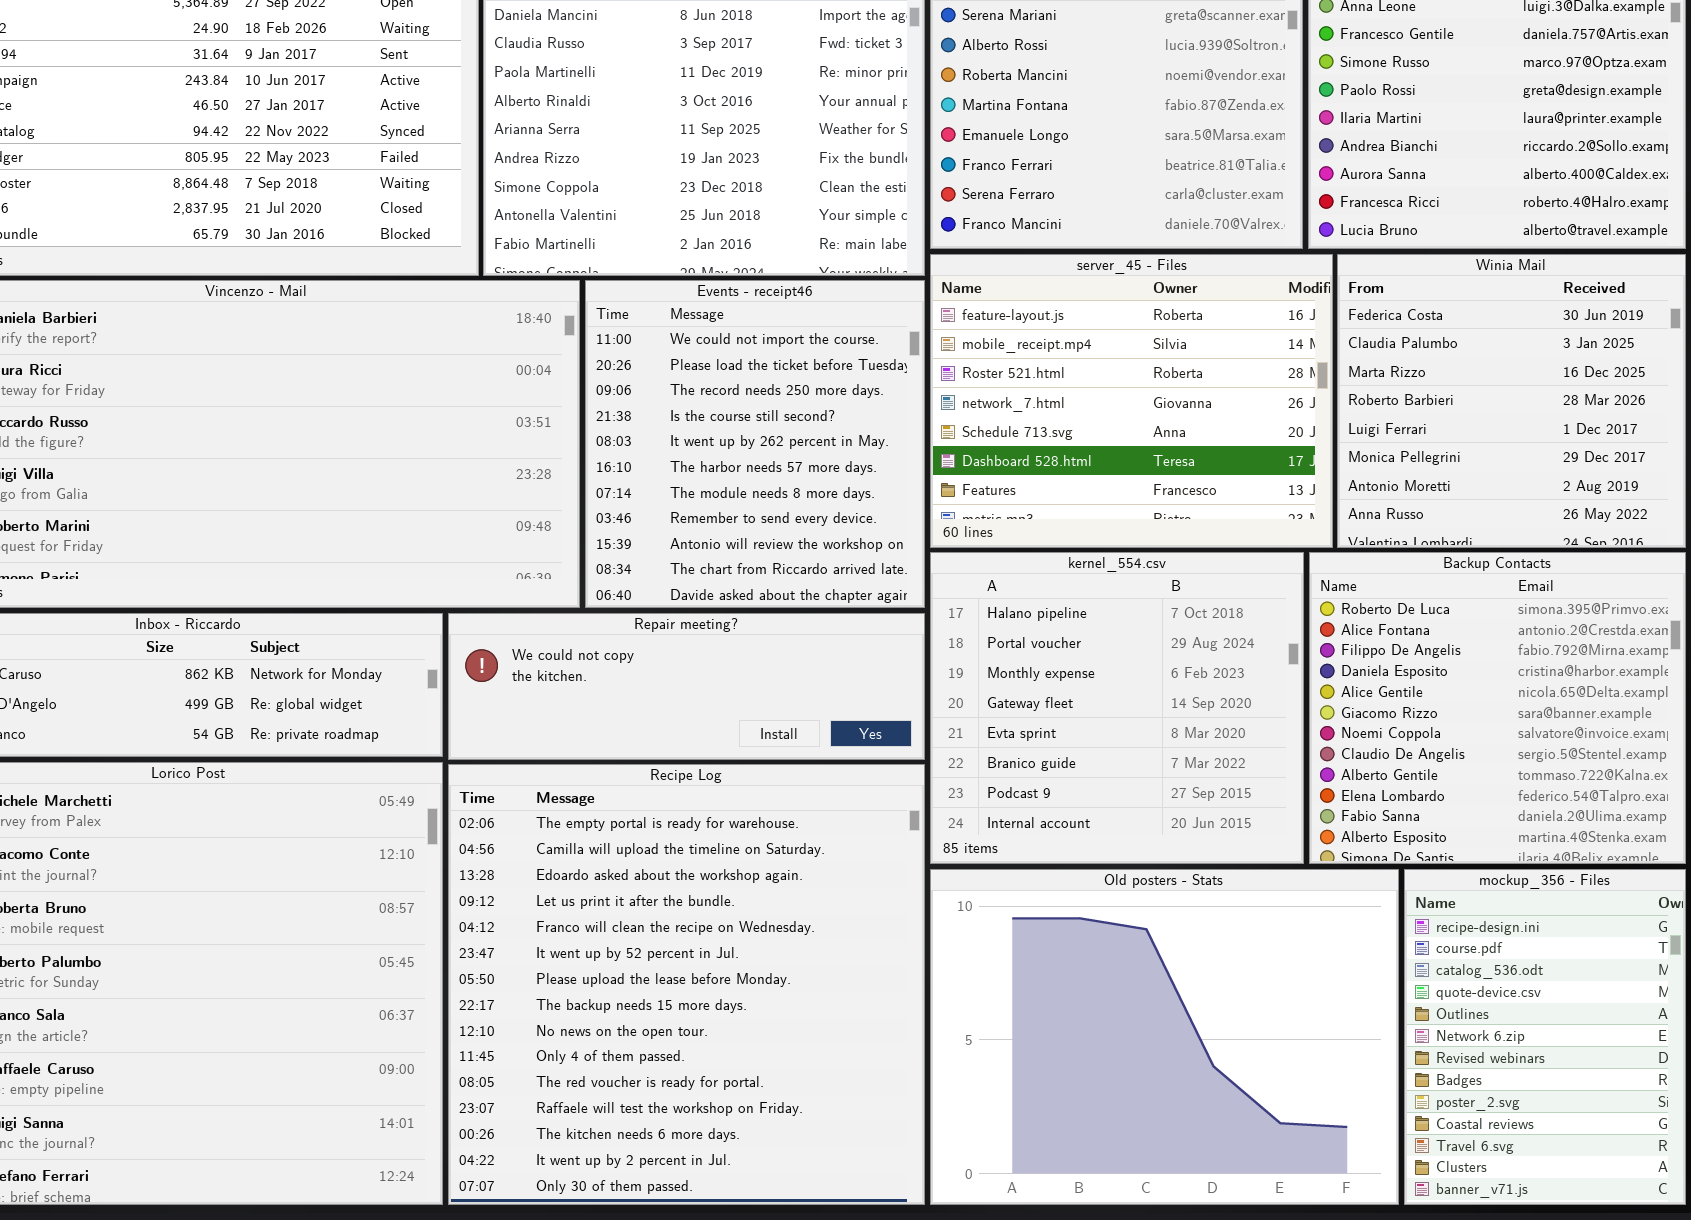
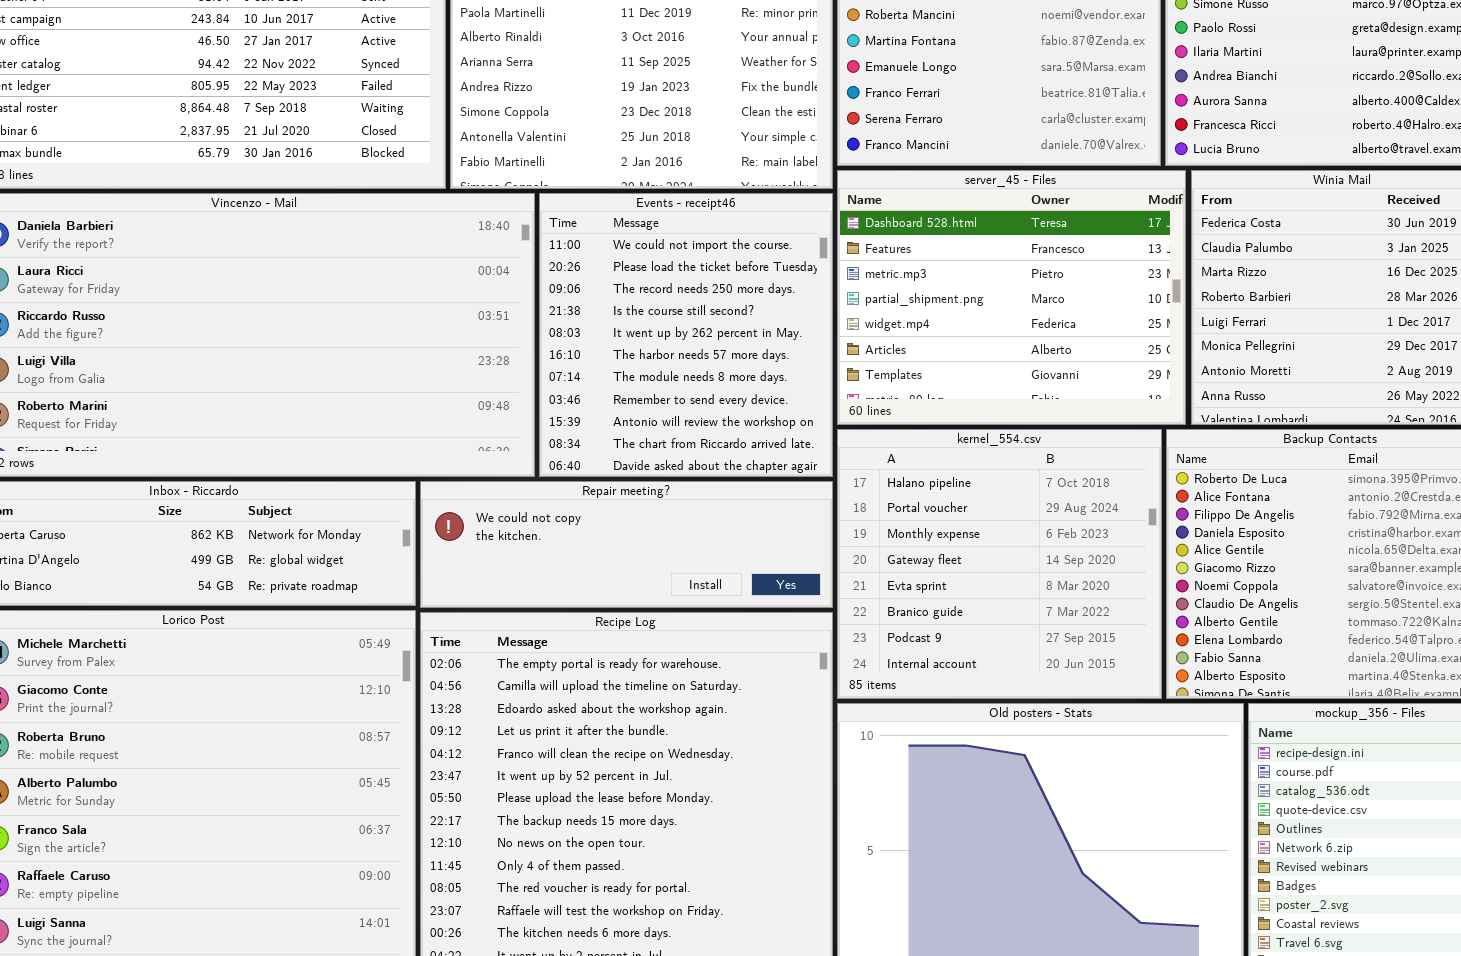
server_45 - Files: [930,254,1333,548] -> [837,170,1186,425], scrolled down 5 rows

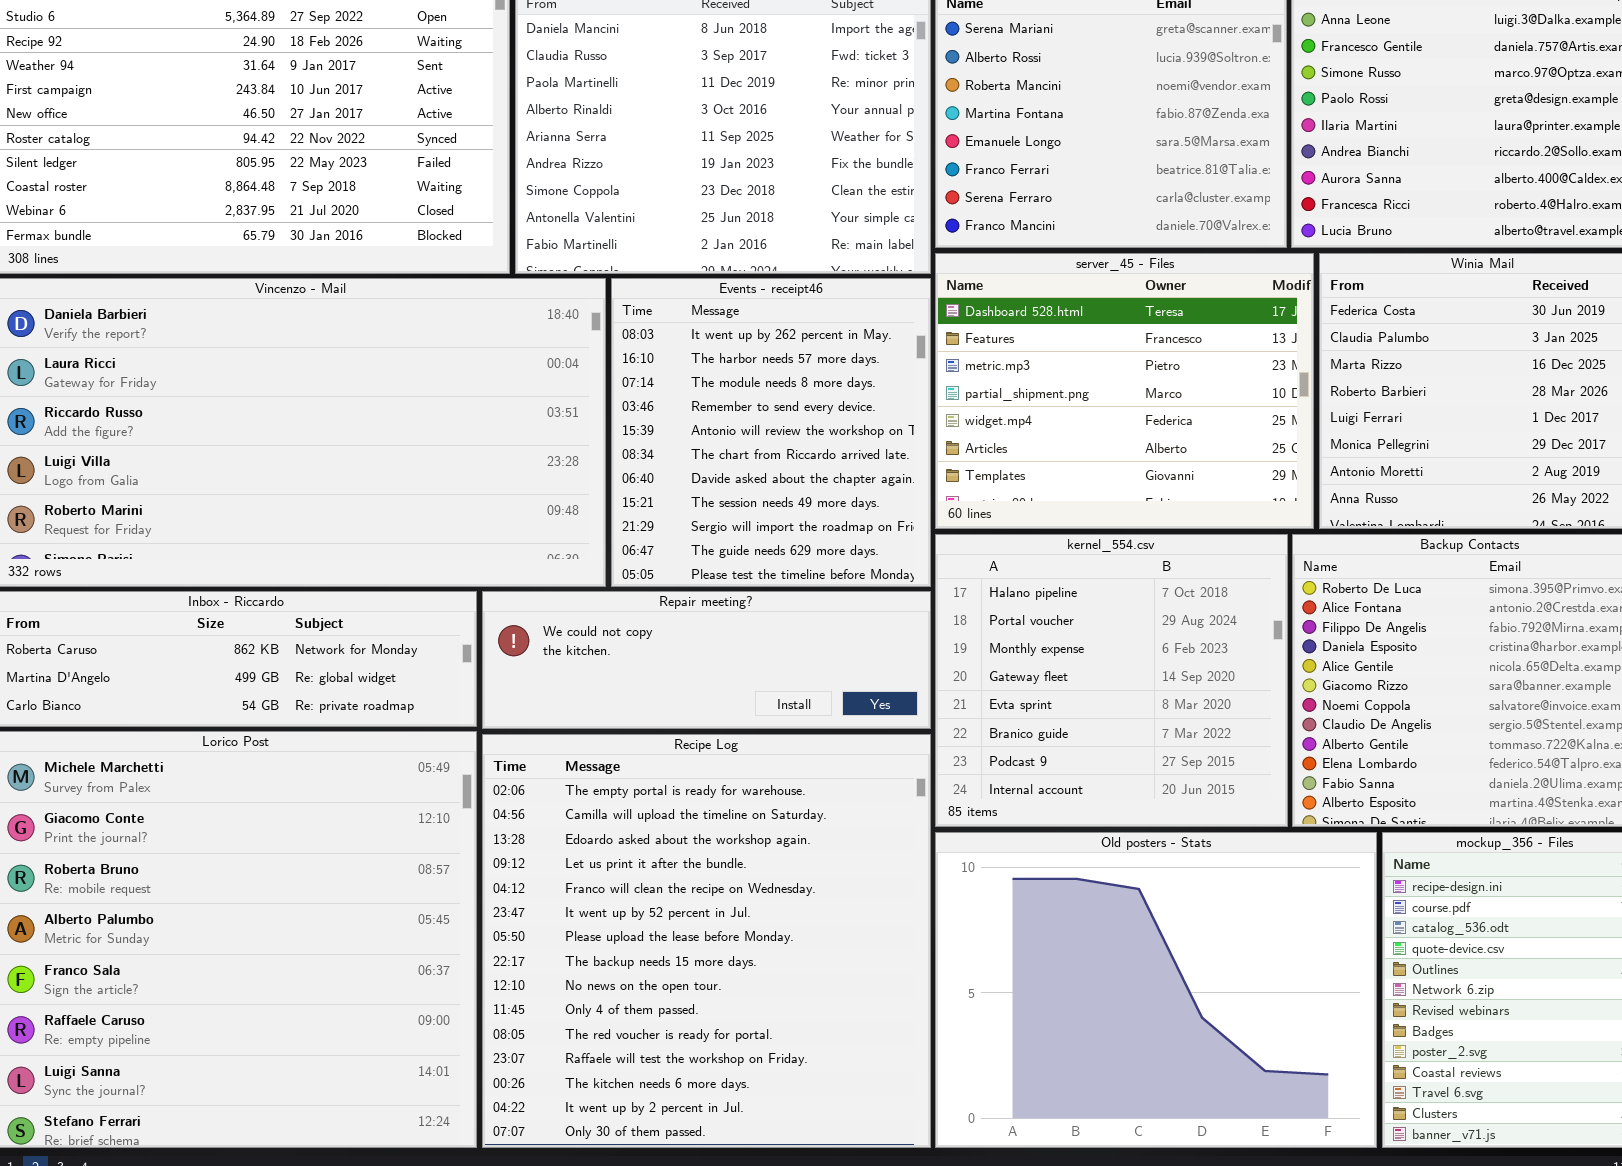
Events - receipt46: [539,193,833,477] -> [611,278,931,587], scrolled down 4 rows

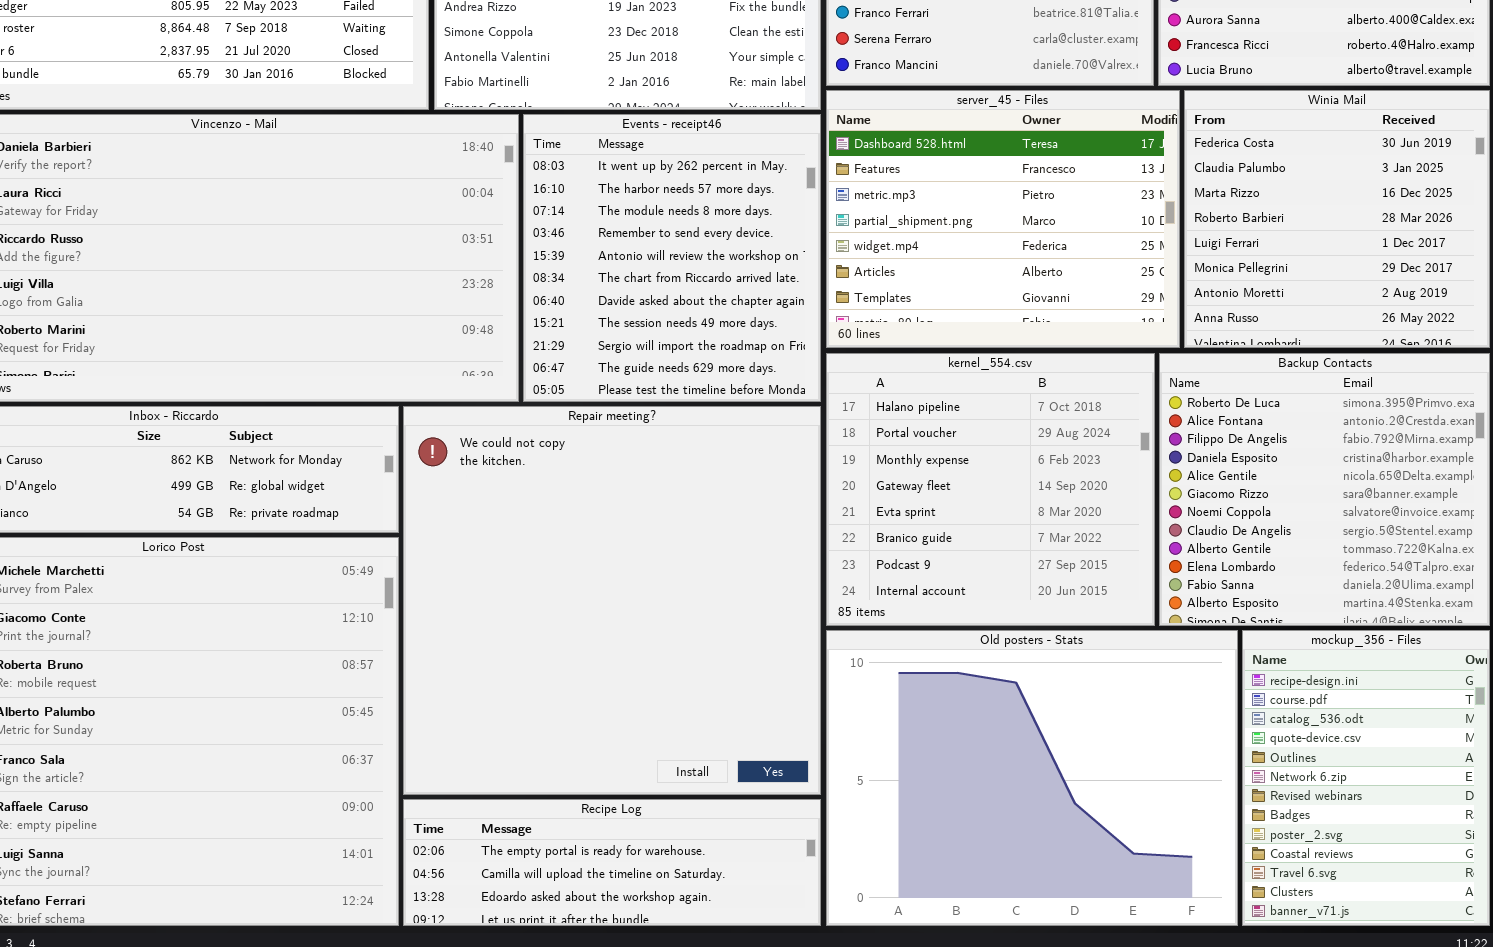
Repair meeting?: [482,591,931,729] -> [403,406,821,795], resized
Recipe Log: [482,734,931,1148] -> [403,799,821,926], resized

